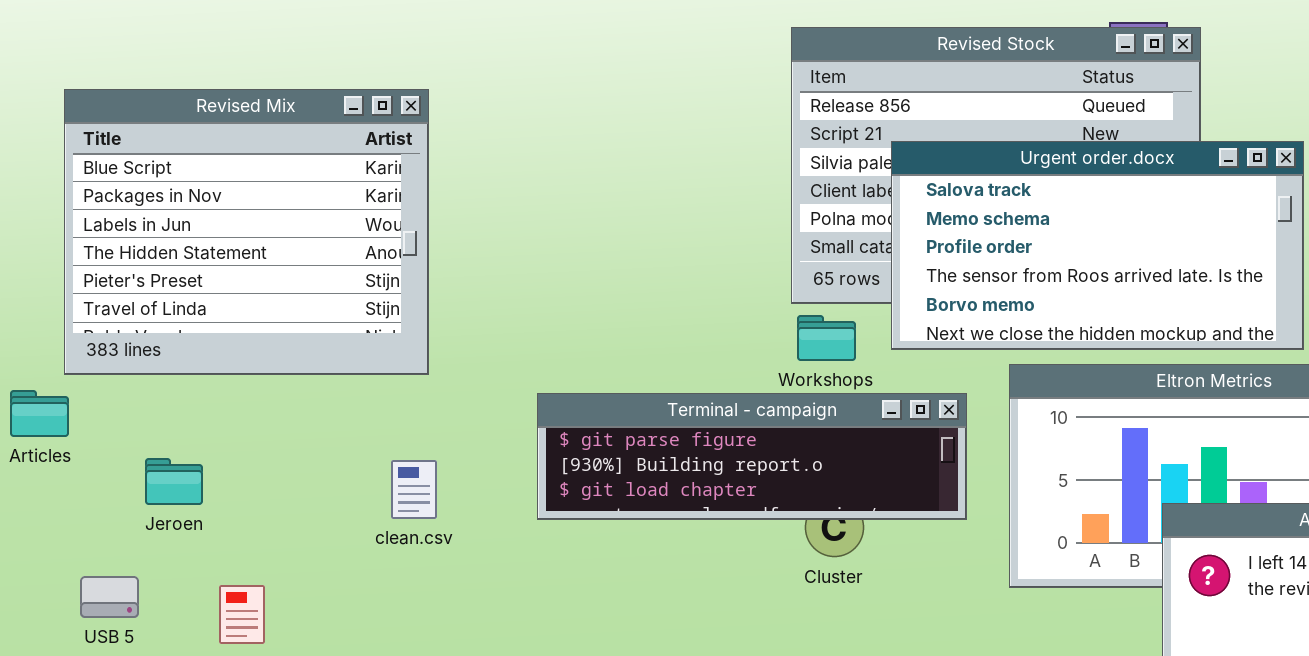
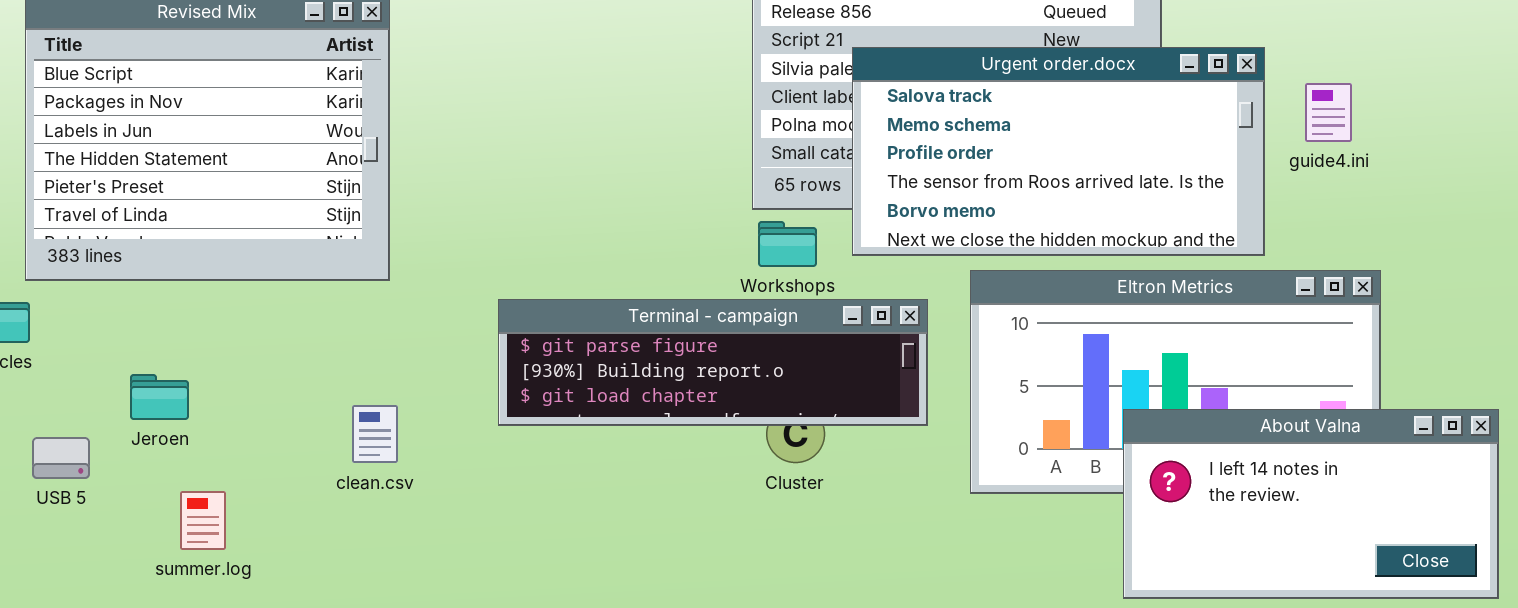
Jeroen: [145,458,203,505] -> [130,374,189,420], moved
clean.csv: [391,460,437,519] -> [352,405,398,463], moved
USB 5: [80,576,139,618] -> [32,437,90,479], moved

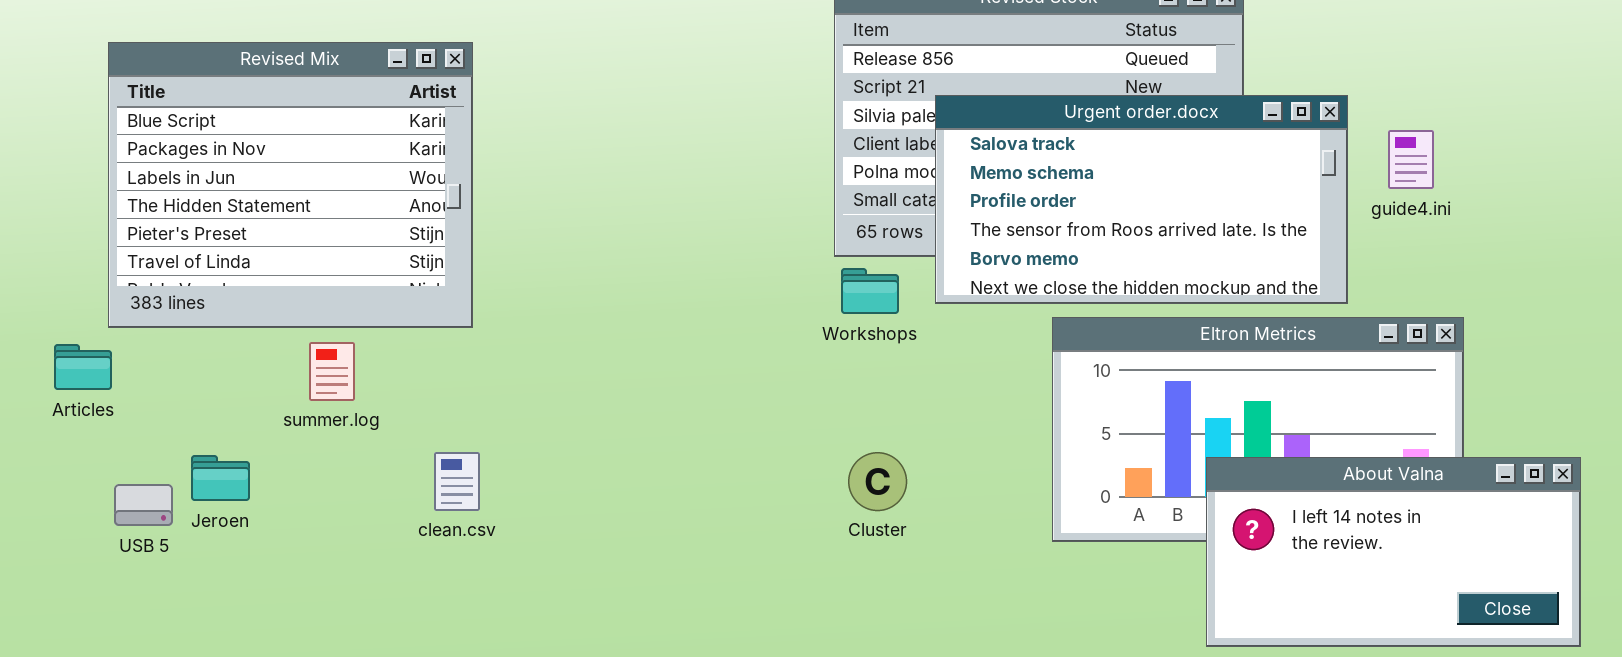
Terminal - campaign: [498,299,928,426] -> none, closed
Jeroen: [130,374,189,420] -> [191,455,250,501], moved
summer.log: [180,491,226,550] -> [309,342,355,401], moved

